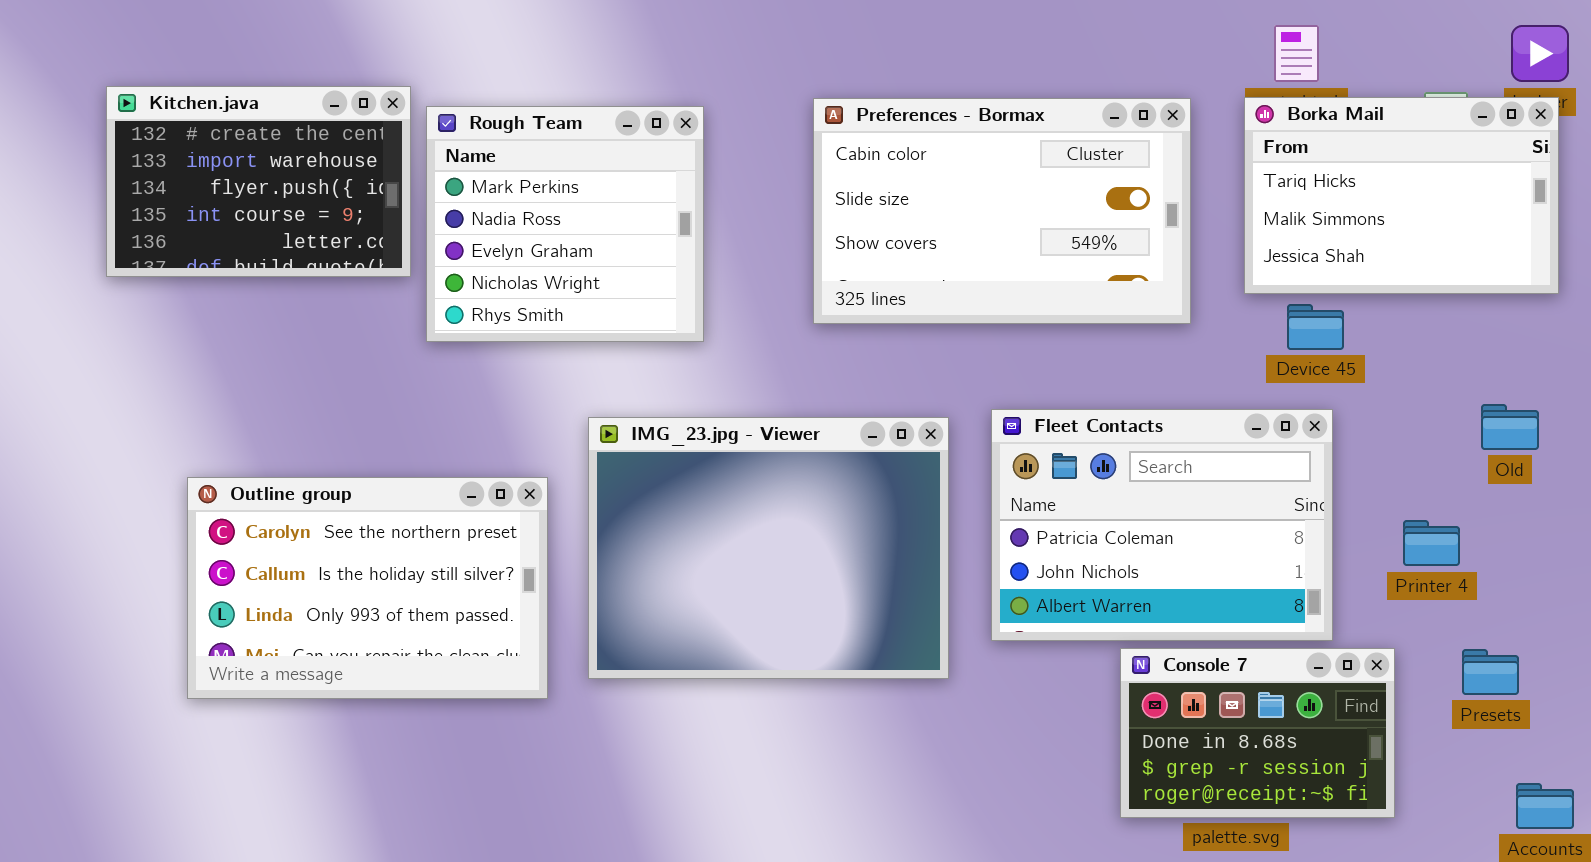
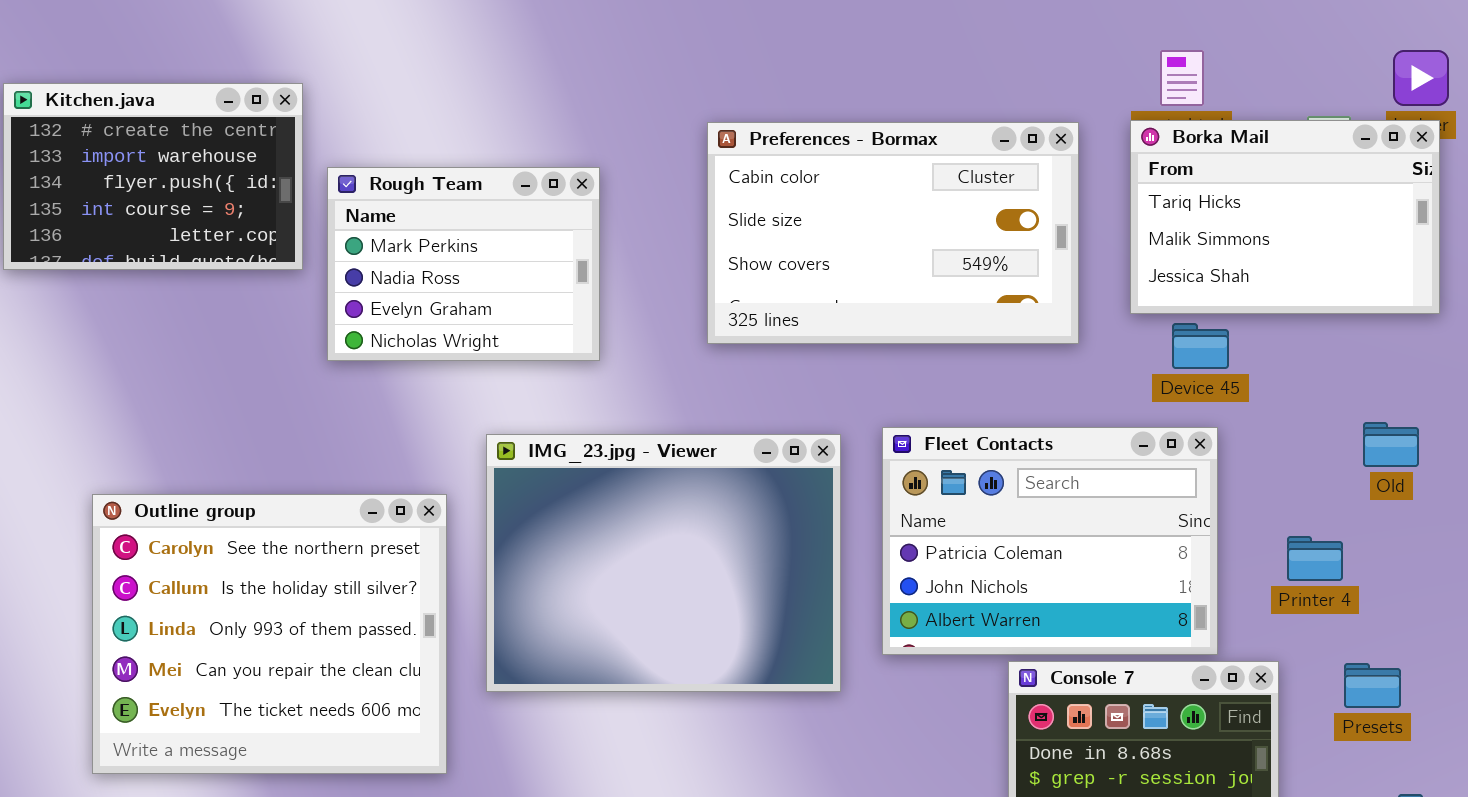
Kitchen.java: [106,86,411,277] -> [3,83,303,270], moved
Rough Team: [426,106,704,342] -> [327,167,600,361], resized
Outline group: [187,477,548,699] -> [92,494,447,774], resized

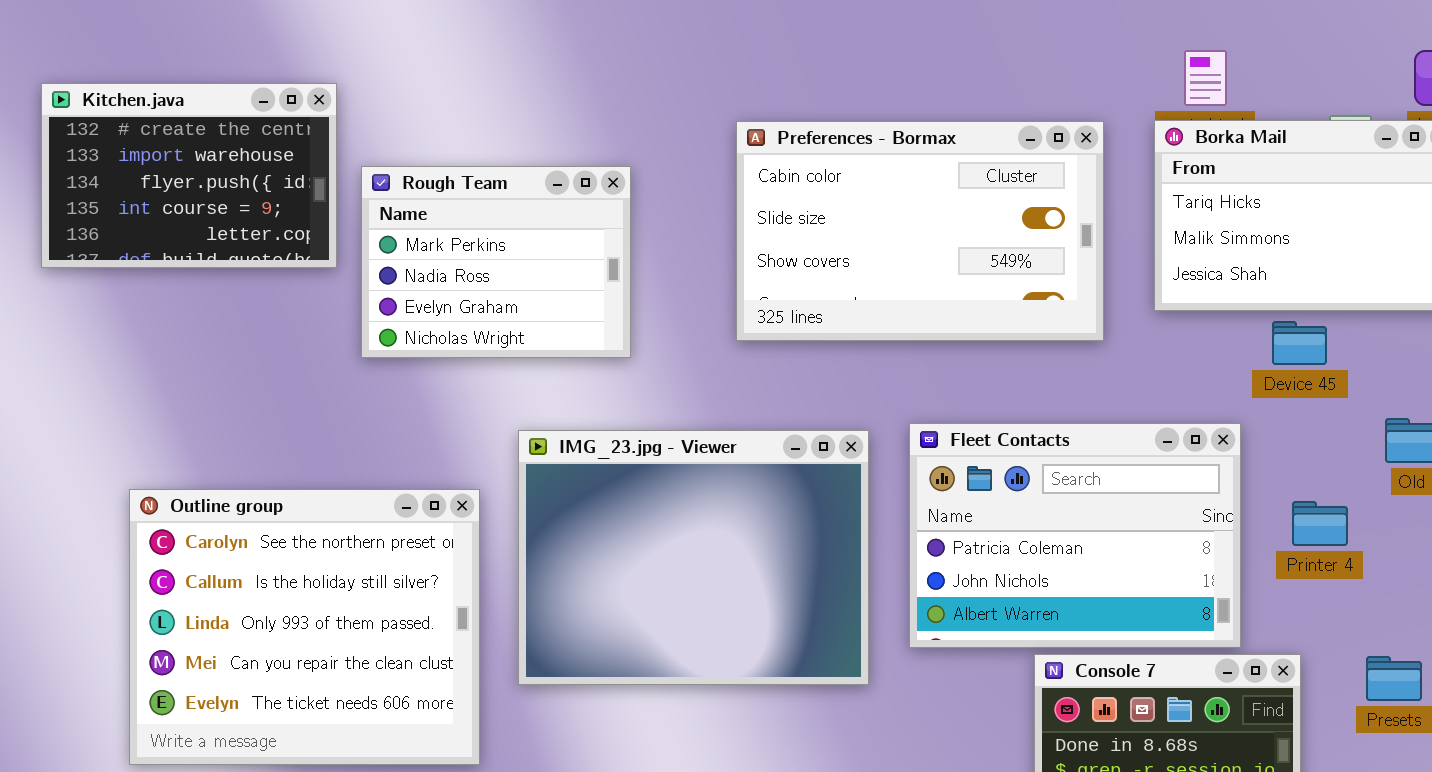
Device 45: [1172,323,1229,369] -> [1272,321,1327,365], moved
Printer 4: [1287,536,1343,581] -> [1292,501,1348,546], moved

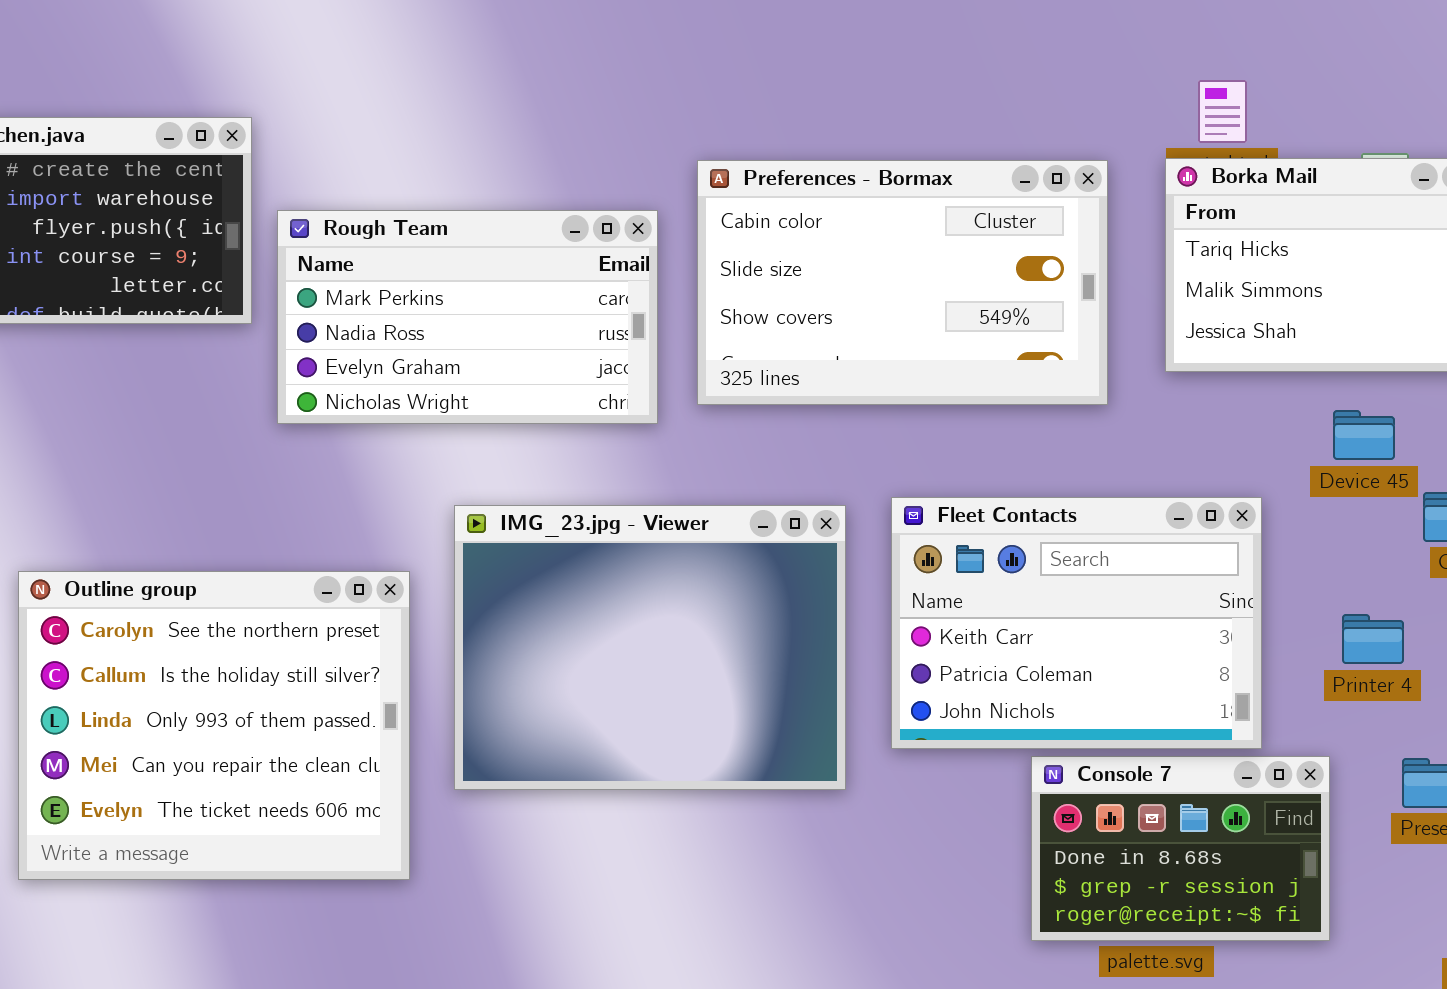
Rough Team: [361,166,631,358] -> [277,210,658,424], resized
Device 45: [1272,321,1327,365] -> [1333,410,1395,460], moved
Fleet Contacts: [909,423,1241,648] -> [891,497,1262,749], scrolled up 1 row
Printer 4: [1292,501,1348,546] -> [1342,614,1404,664], moved

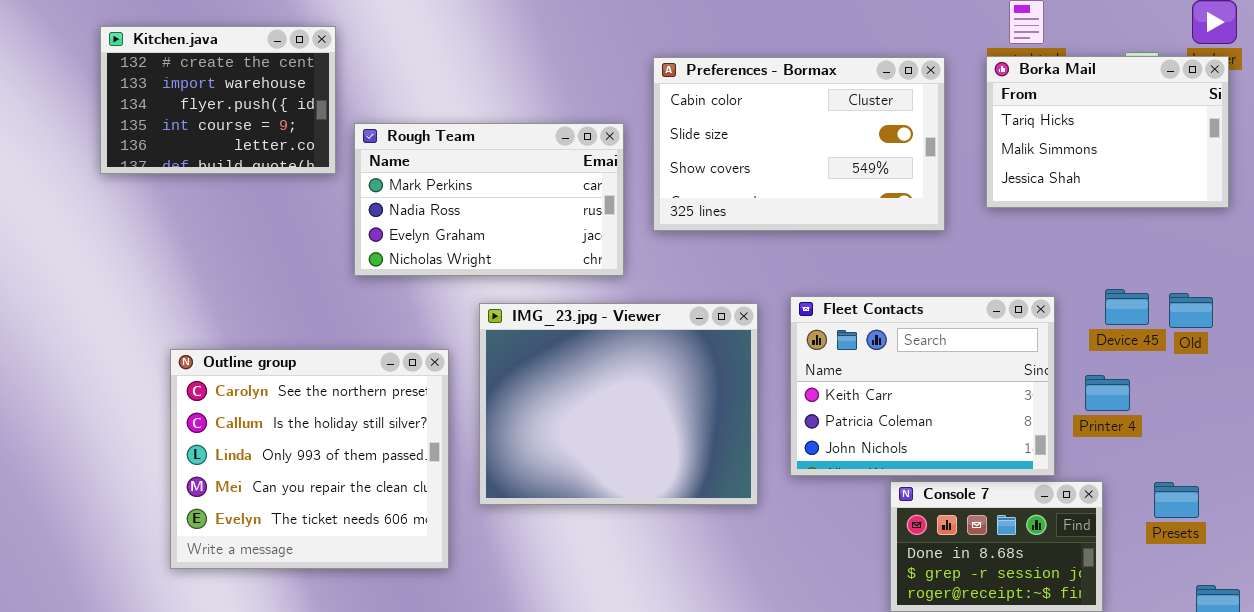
Rough Team: [277,210,658,424] -> [354,123,624,276], moved
Device 45: [1333,410,1395,460] -> [1105,289,1149,325], moved
Printer 4: [1342,614,1404,664] -> [1085,375,1130,411], moved

